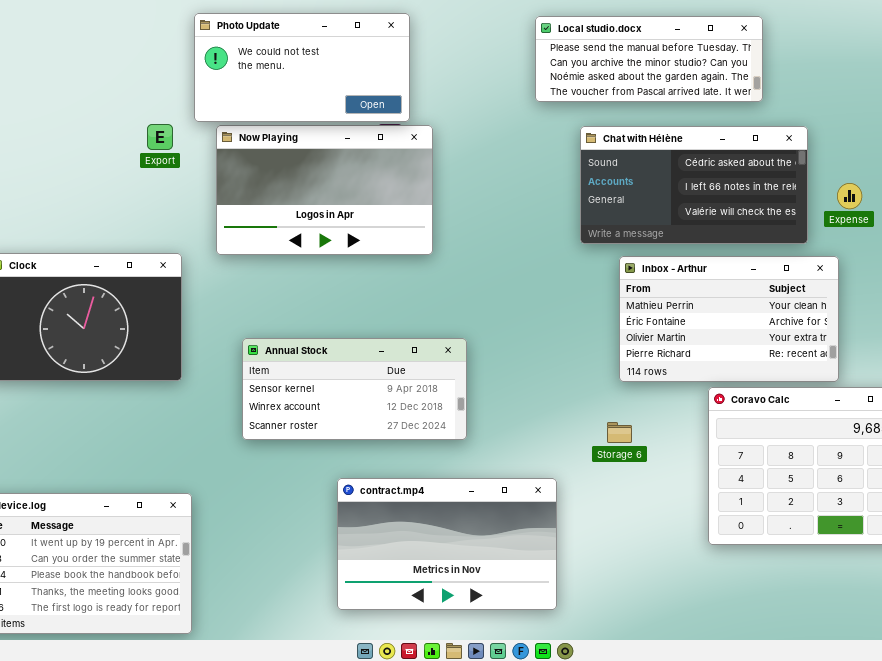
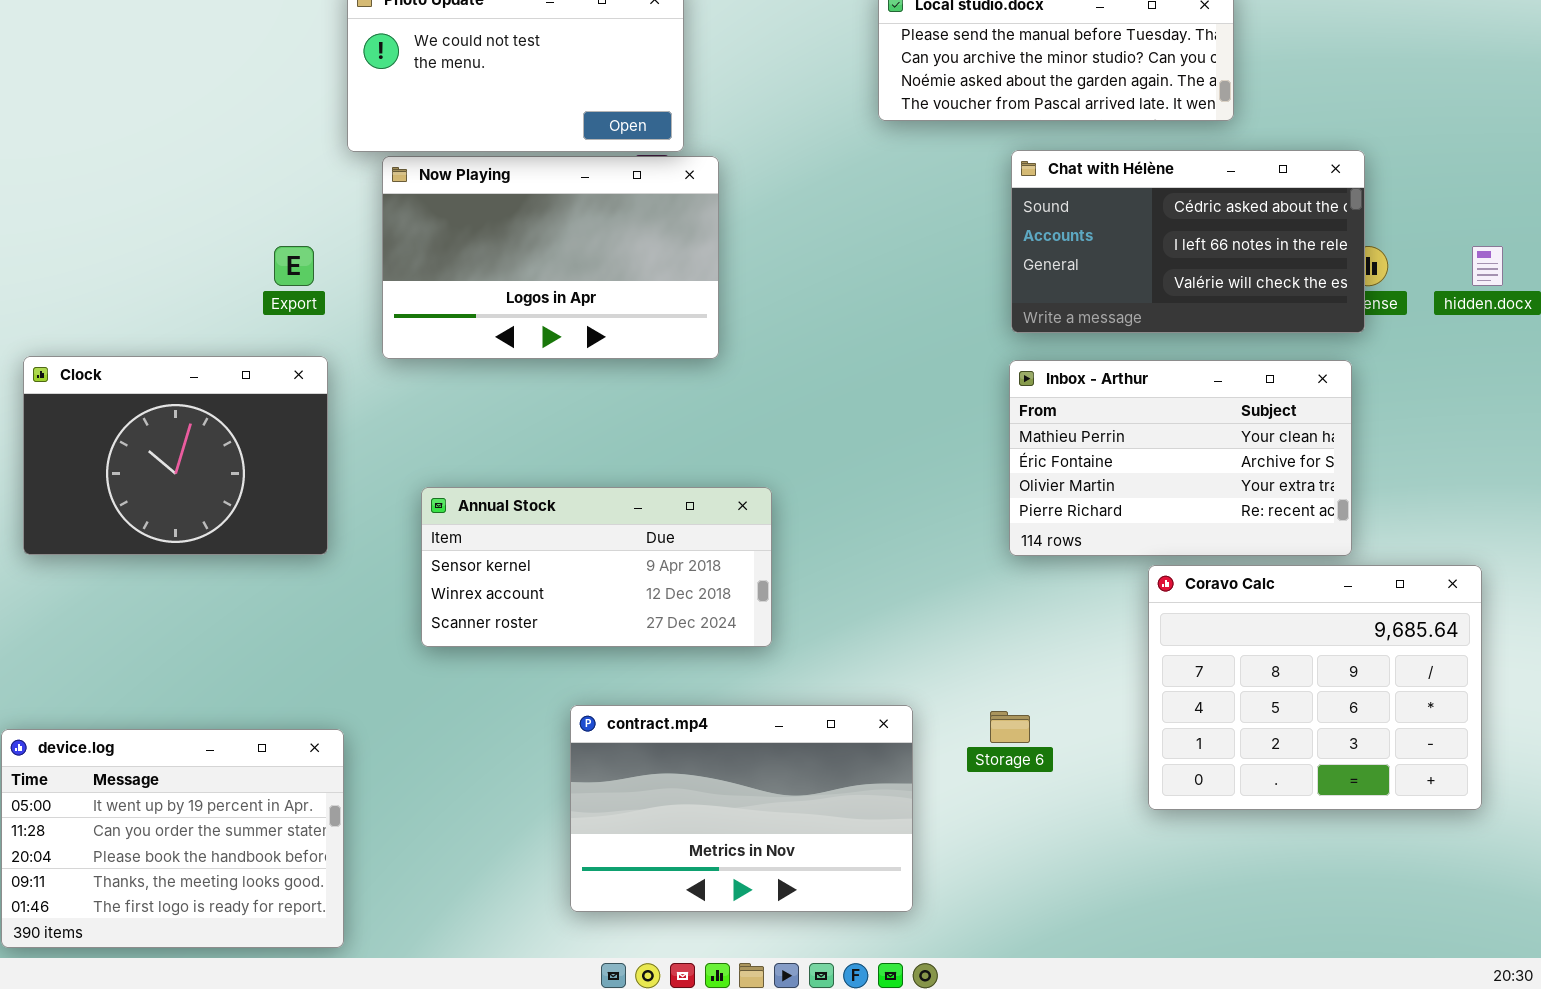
Export: [147,124,173,150] -> [274,246,314,286], moved
Chat with Hélène: [580,126,808,244] -> [1011,150,1365,333], moved
Storage 6: [607,422,632,443] -> [990,711,1030,743], moved

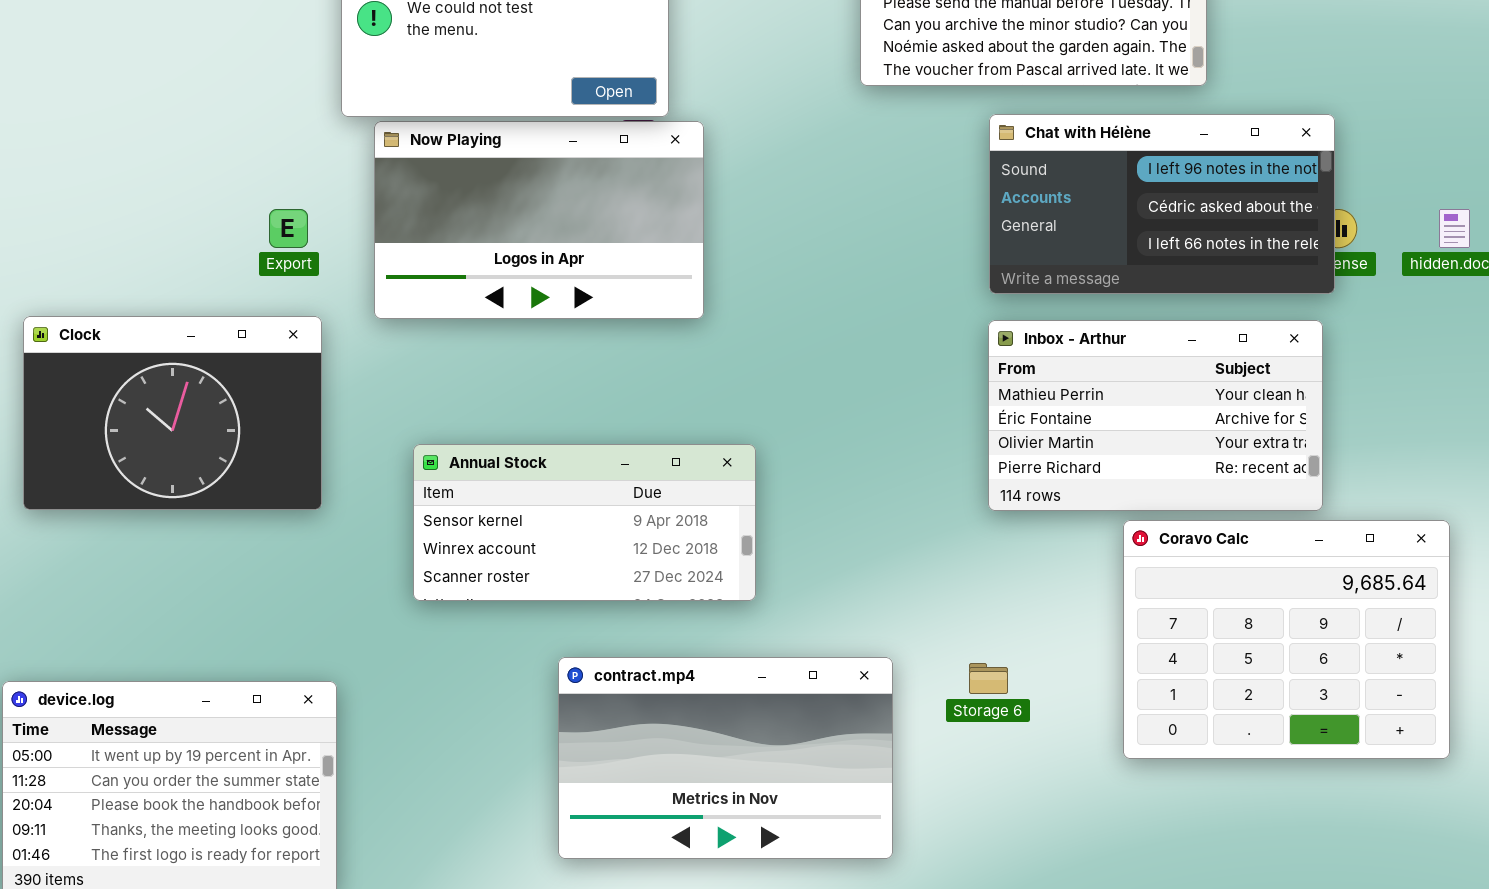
Chat with Hélène: [1011,150,1365,333] -> [989,114,1335,294], scrolled up 1 row

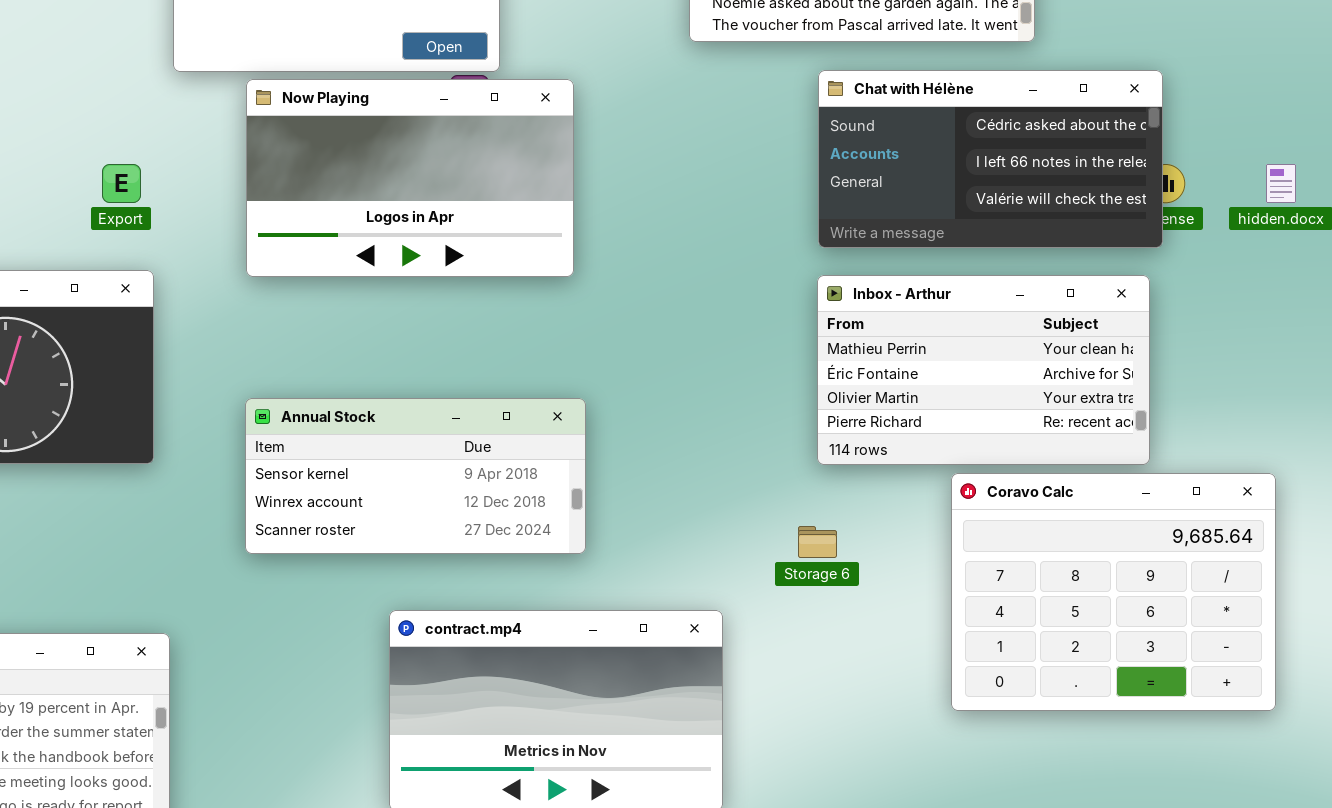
Chat with Hélène: [989,114,1335,294] -> [818,70,1163,248], scrolled down 1 row
Now Playing: [374,121,704,319] -> [246,79,574,277], moved
Storage 6: [969,663,1008,694] -> [798,526,837,558], moved

